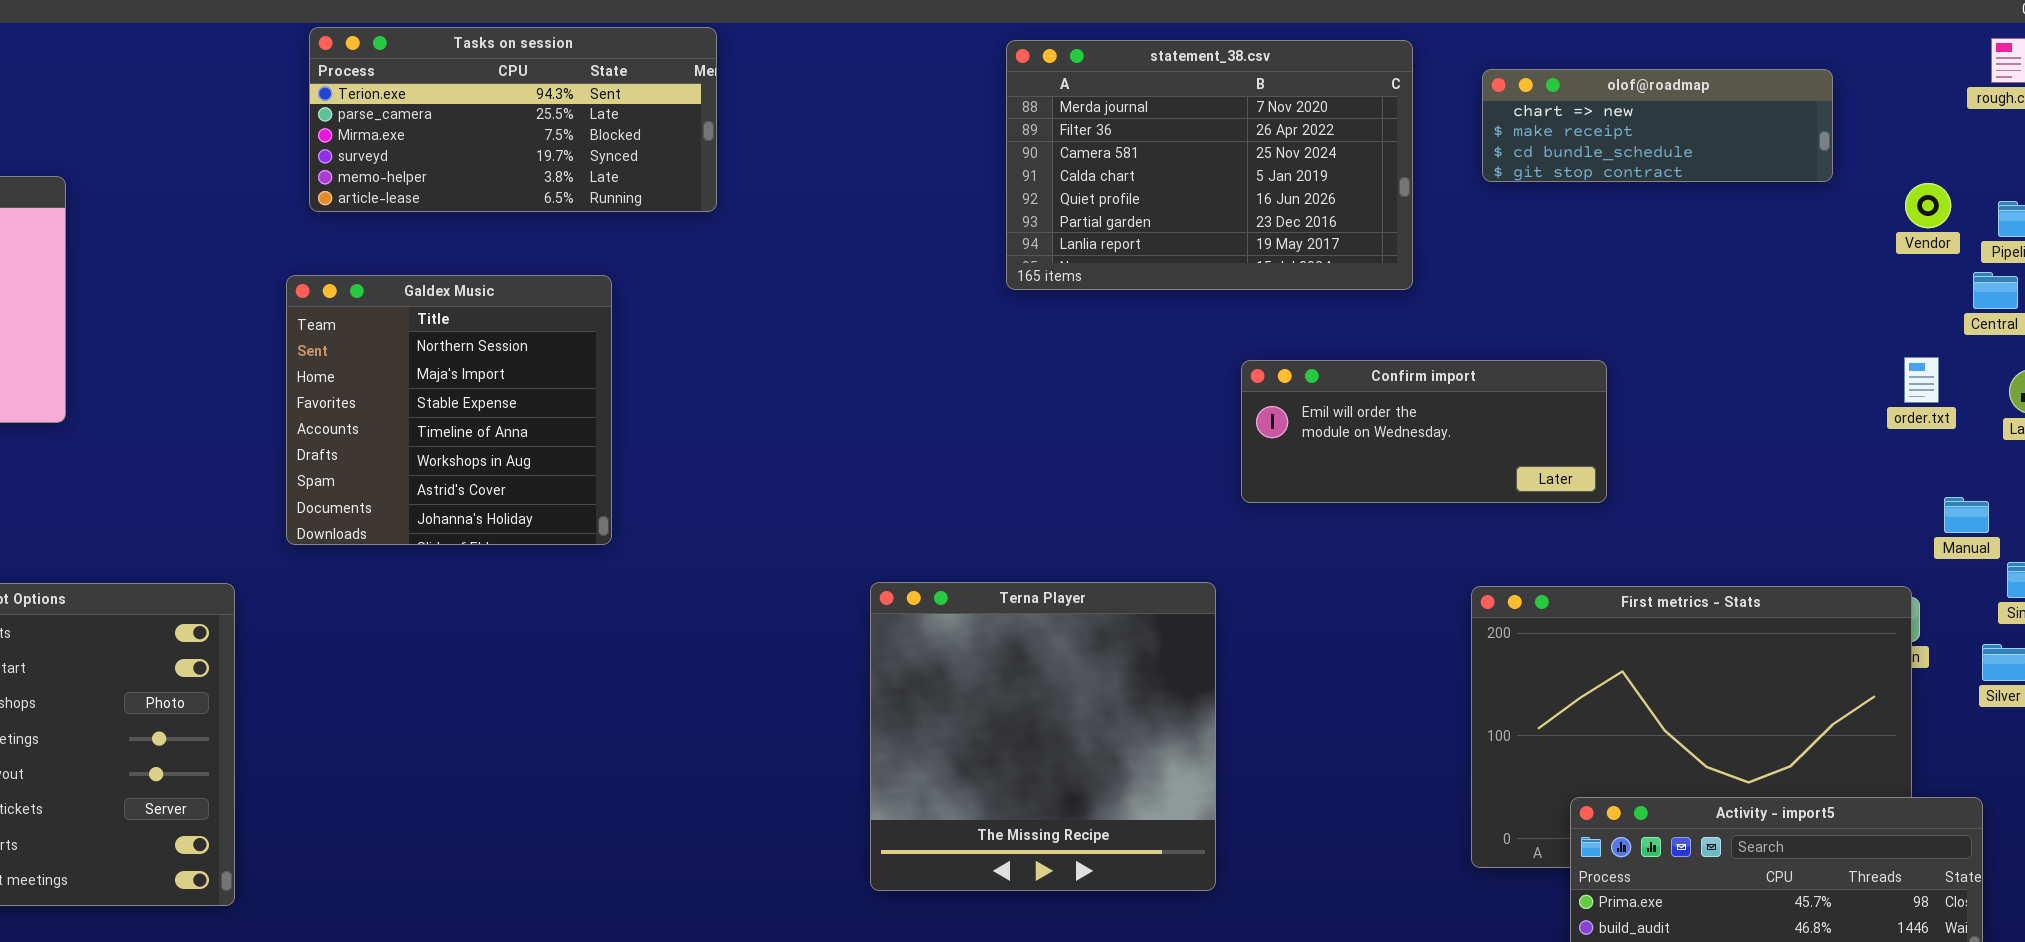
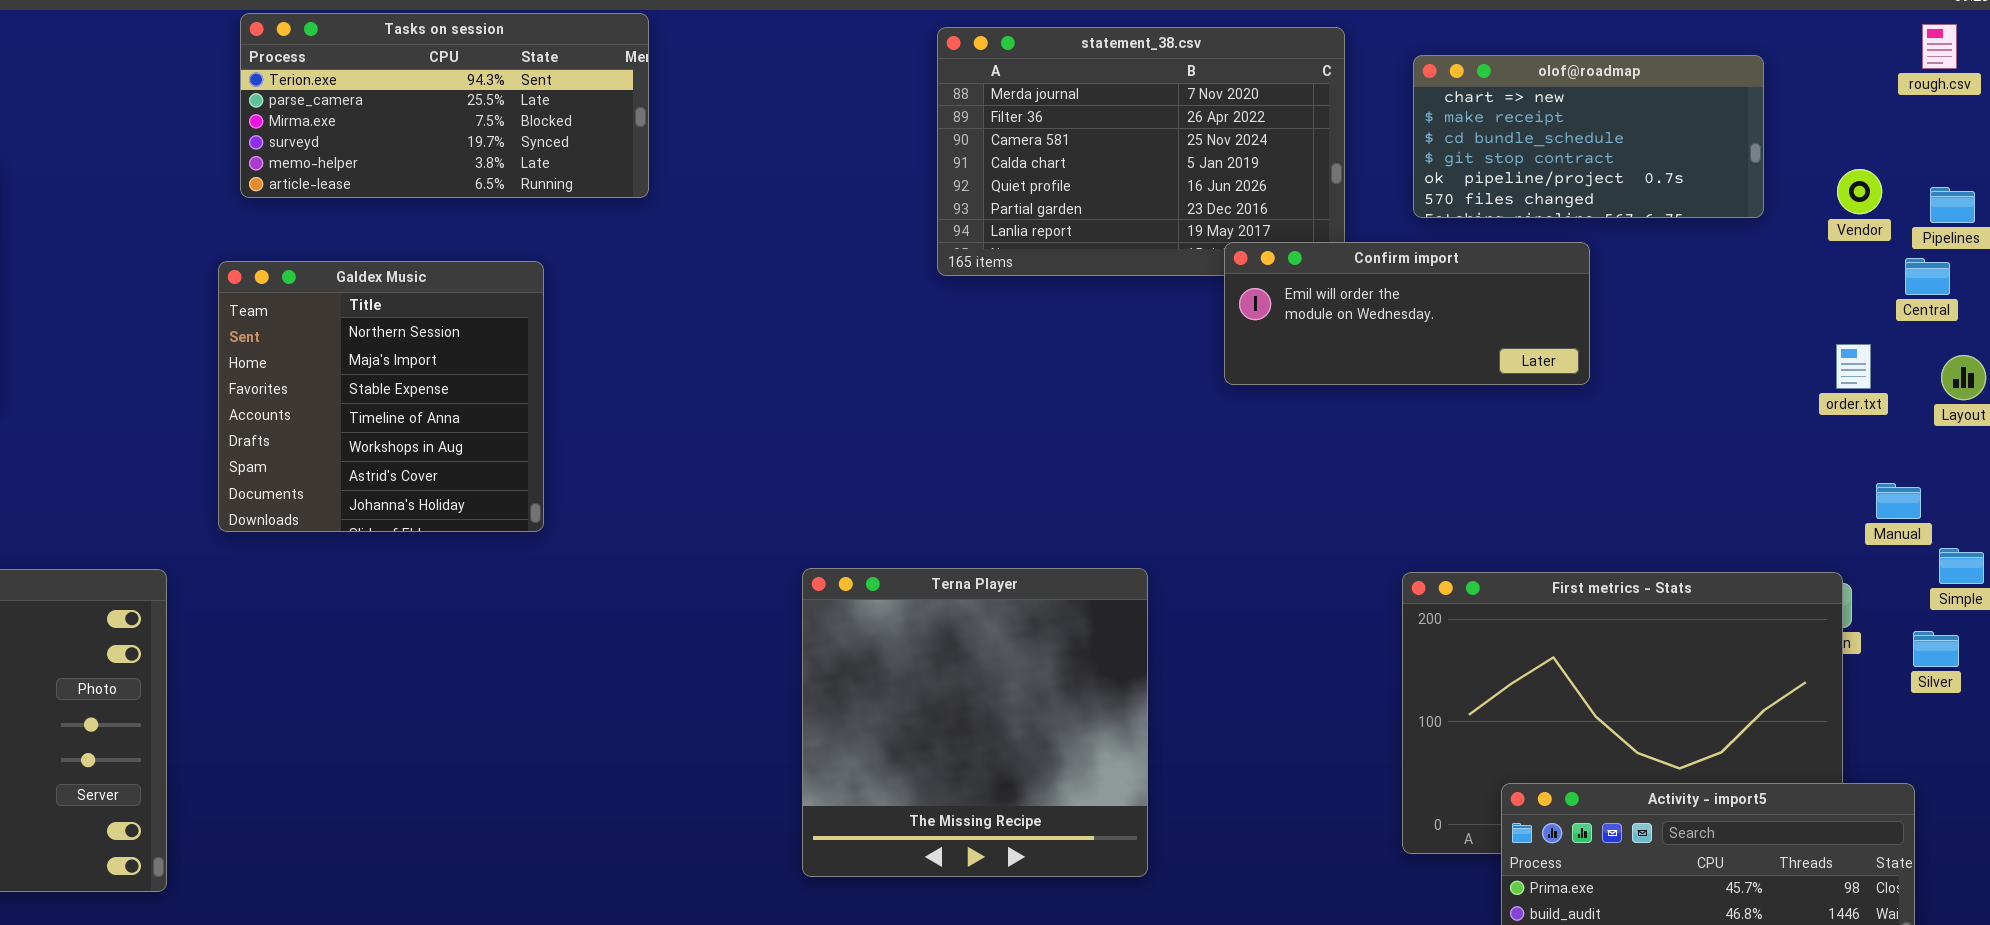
olof@roadmap: [1482,69,1833,182] -> [1413,55,1764,218], resized
Confirm import: [1241,360,1607,503] -> [1224,242,1590,385], moved

